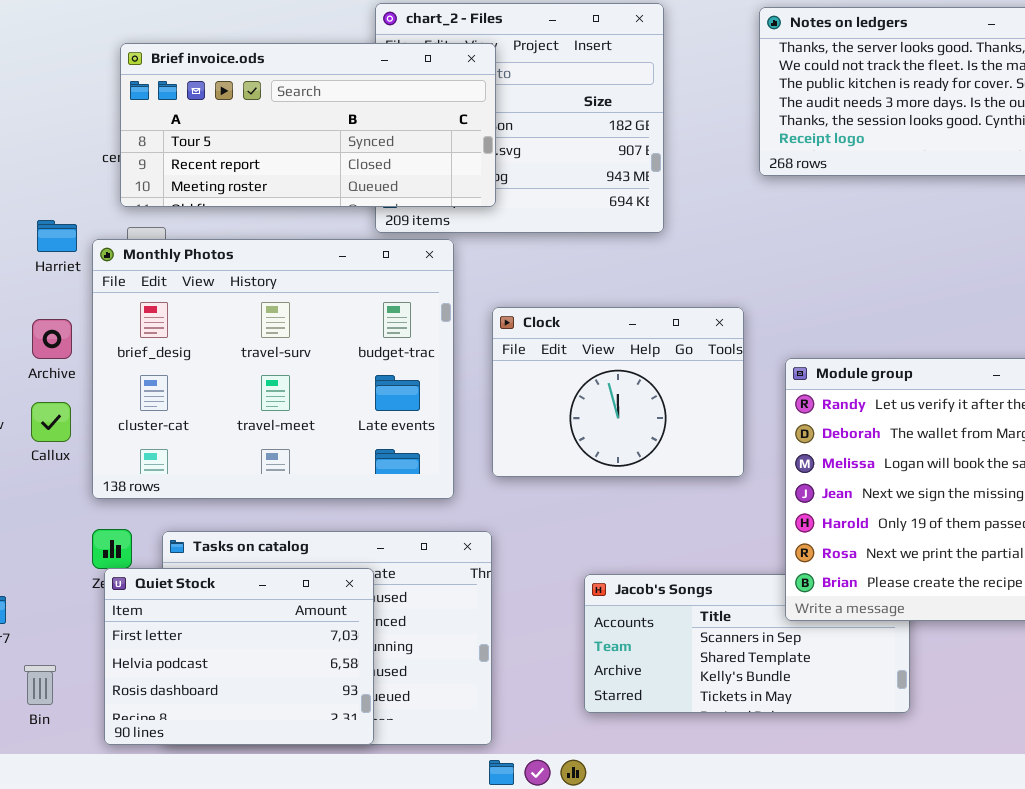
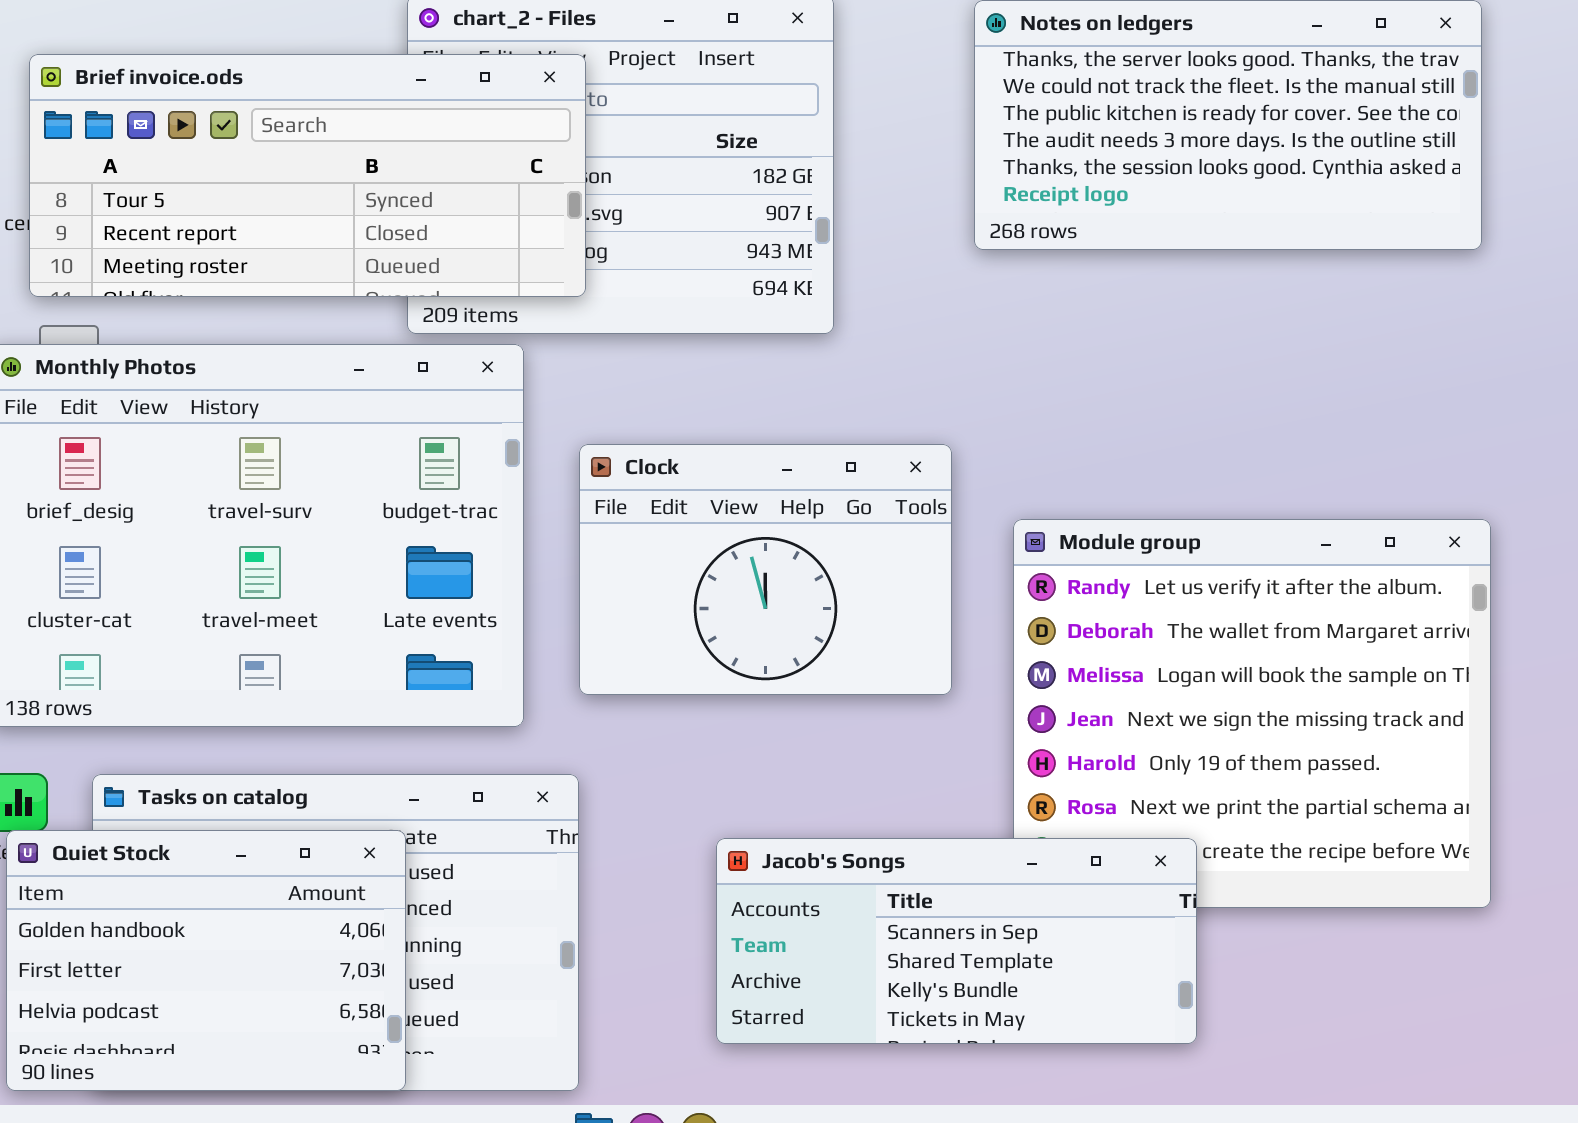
Quiet Stock: [104,568,374,745] -> [6,830,406,1091], scrolled up 1 row
Jacob's Songs: [584,574,910,713] -> [716,838,1197,1044], raised

